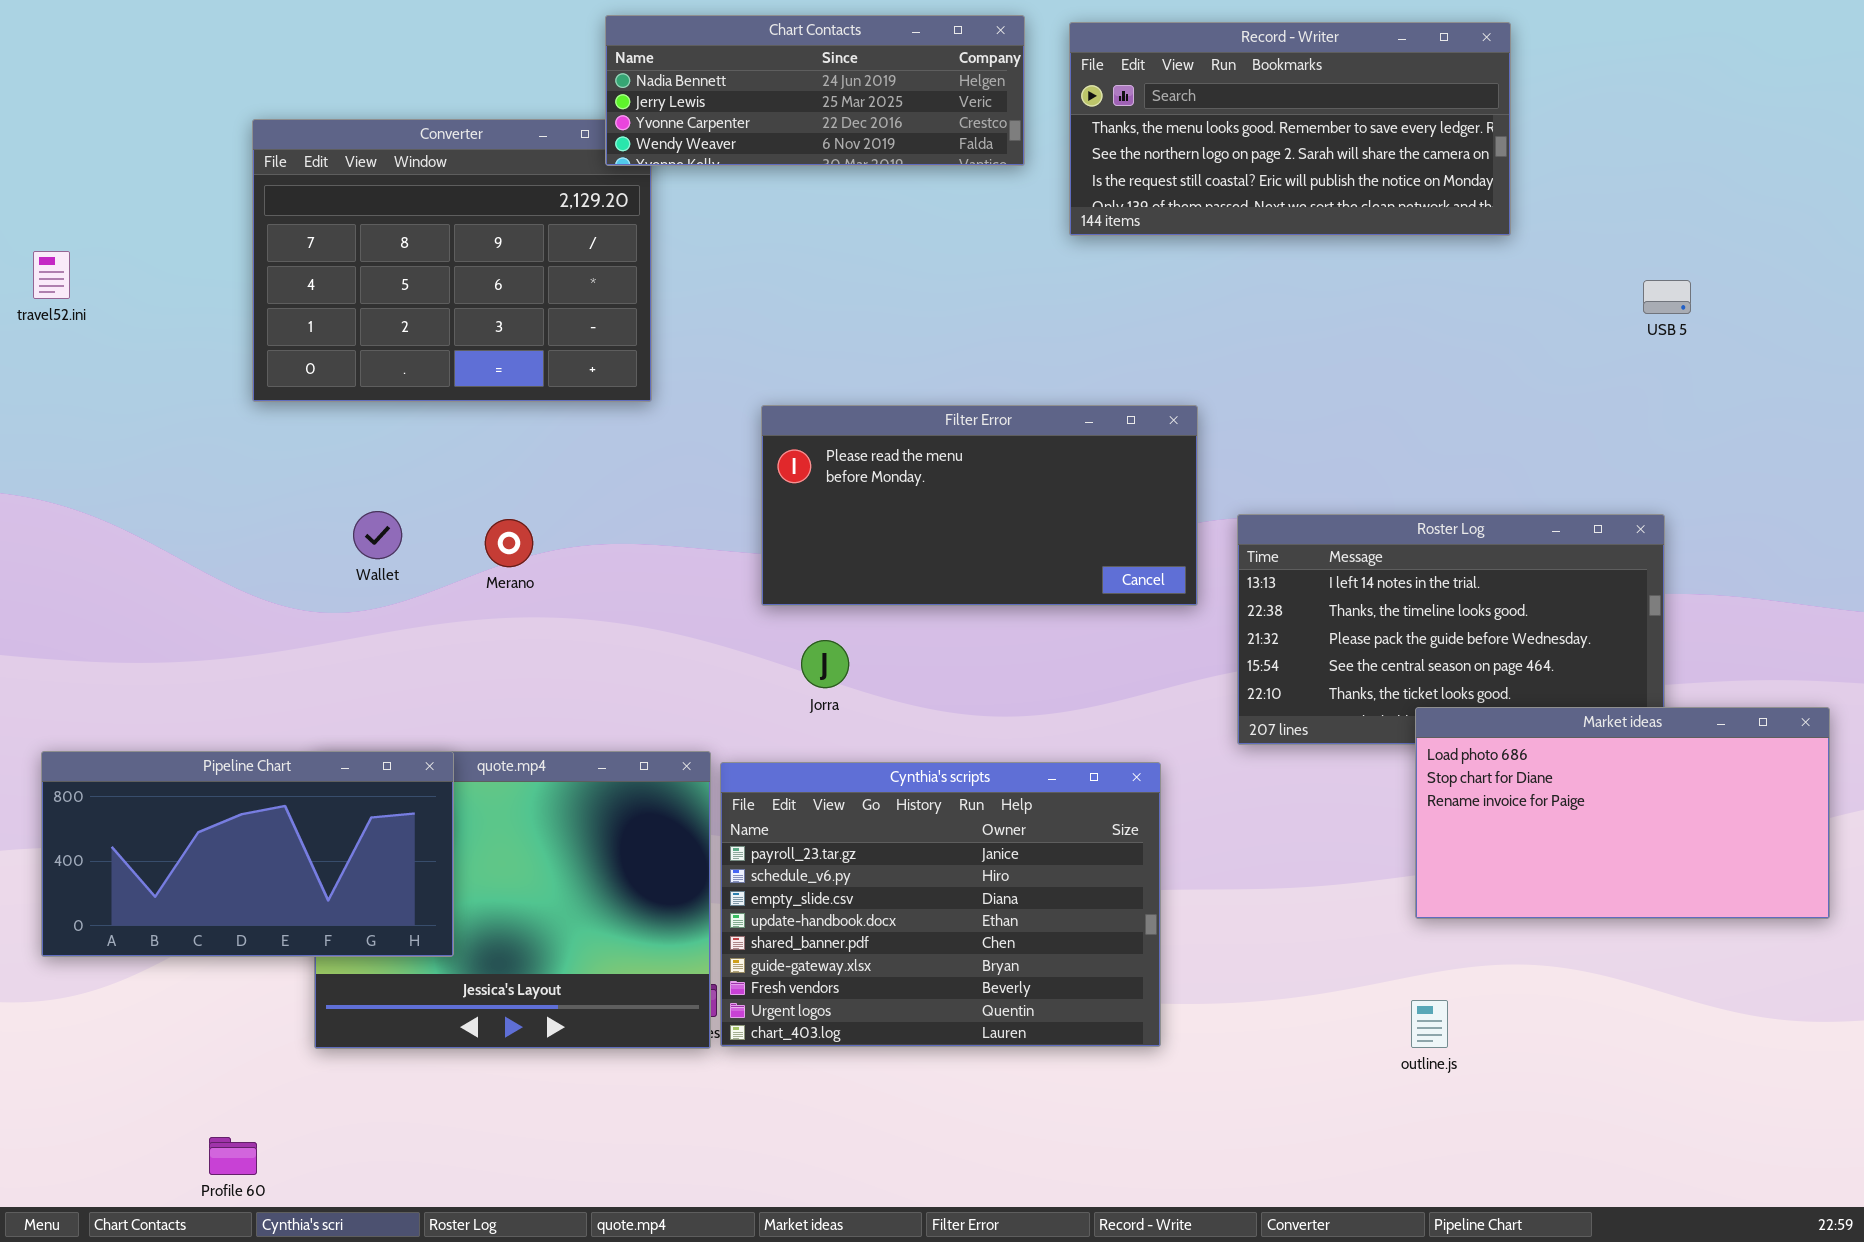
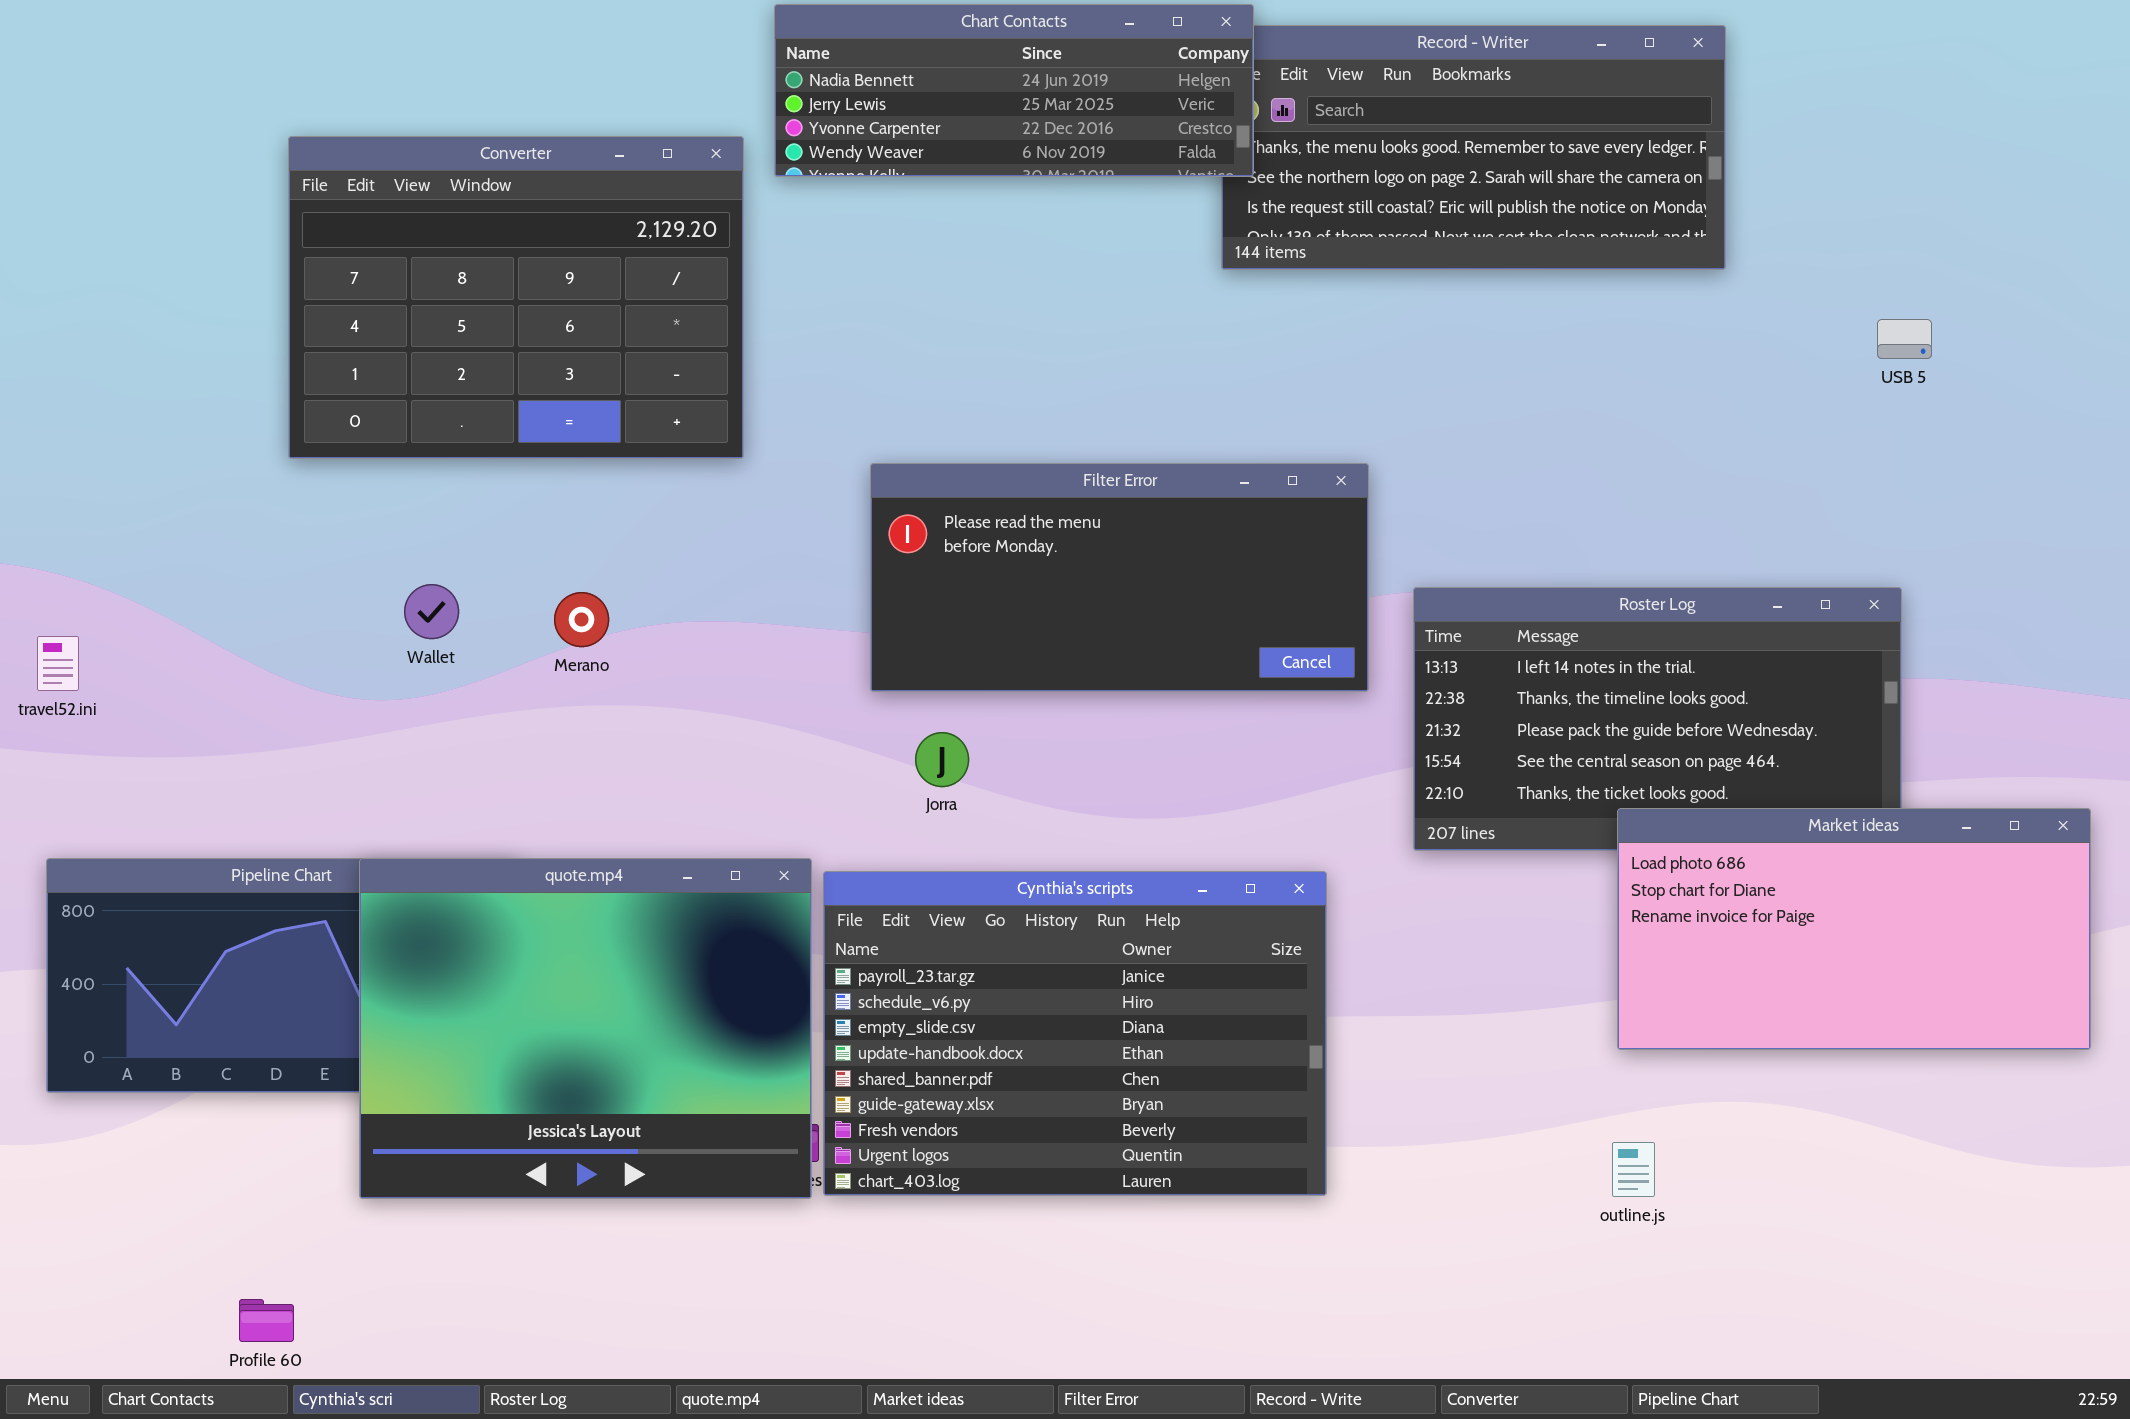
Chart Contacts: [605,15,1025,166] -> [774,4,1254,177], moved
travel52.ini: [33,251,70,299] -> [37,636,79,691], moved
quote.mp4: [314,751,711,1049] -> [359,858,812,1199], raised

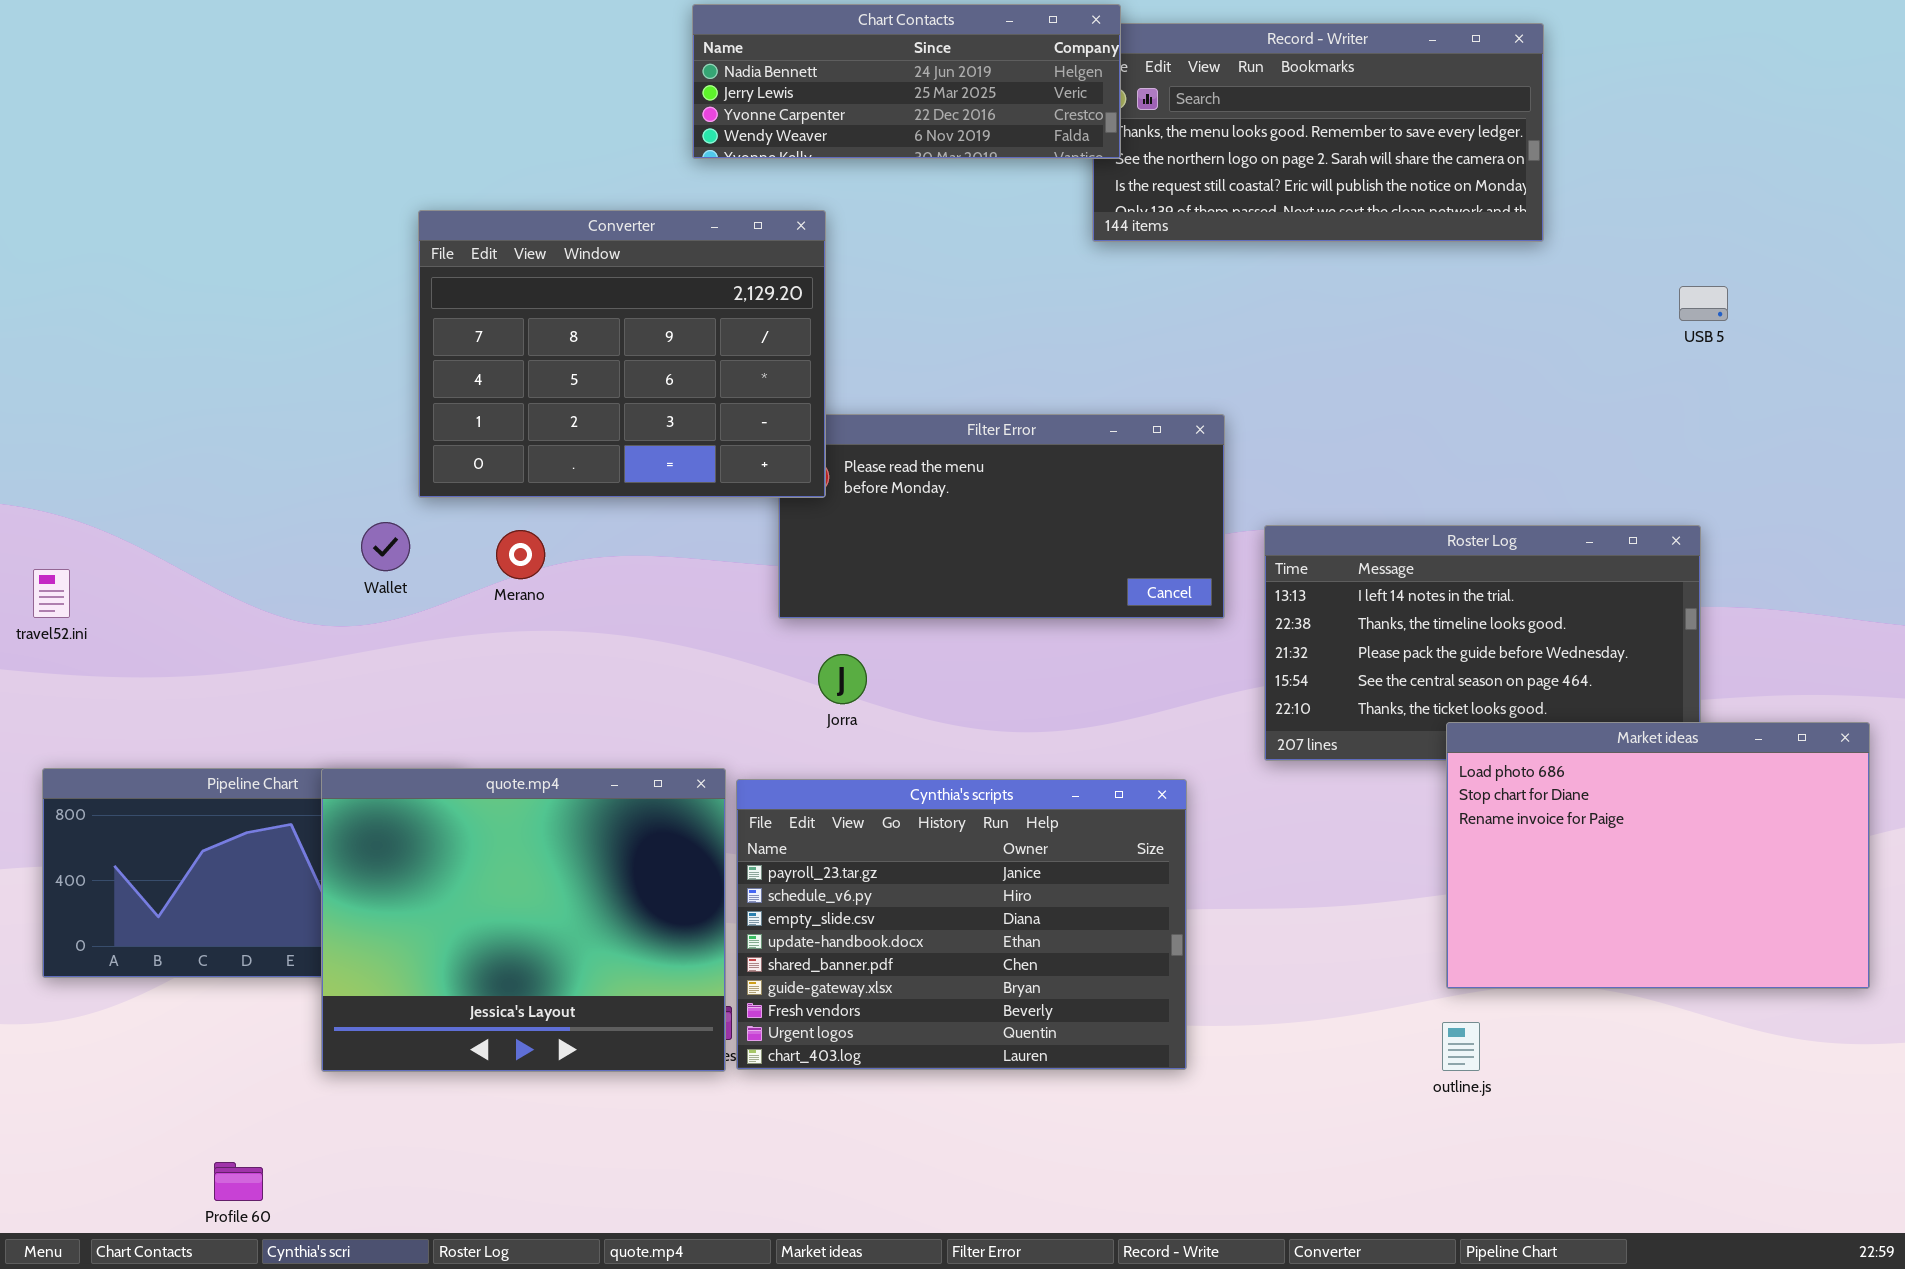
Converter: [288,136,744,459] -> [418,210,826,498], moved
Market ideas: [1617,808,2091,1050] -> [1446,722,1870,989], resized

